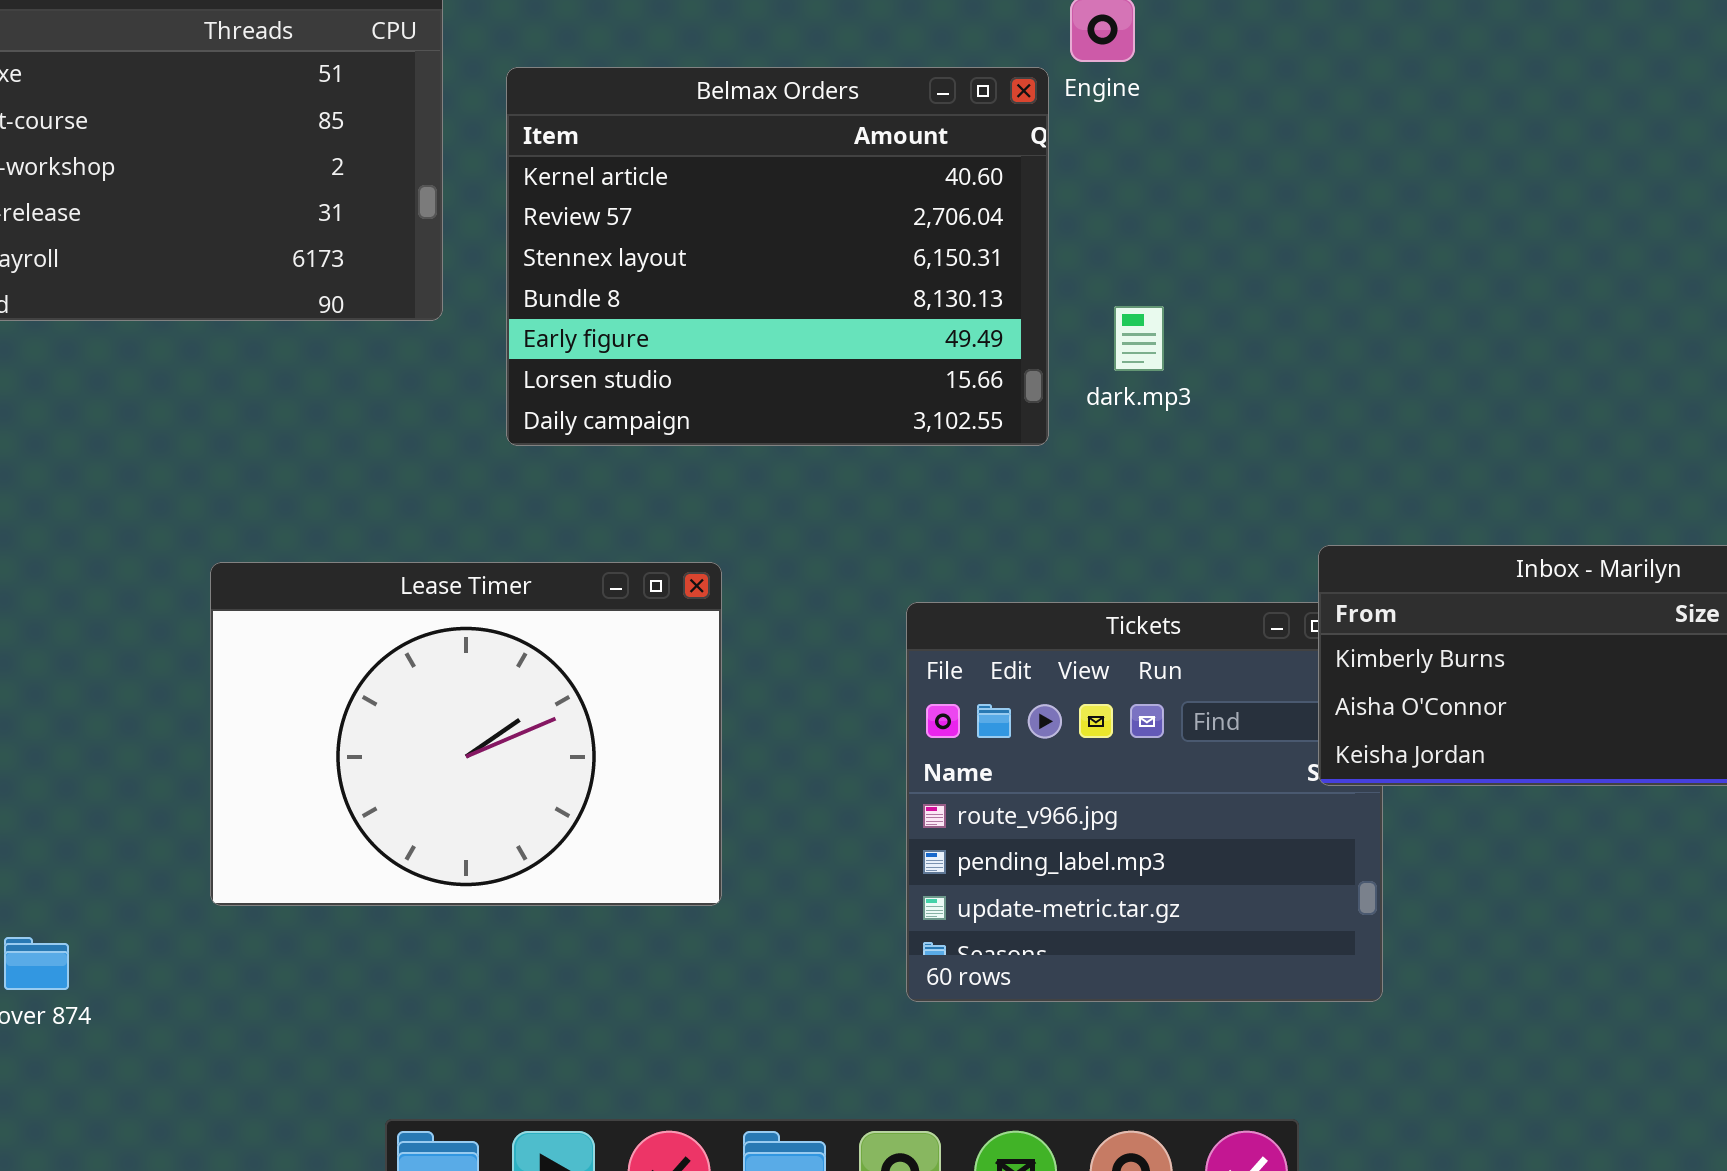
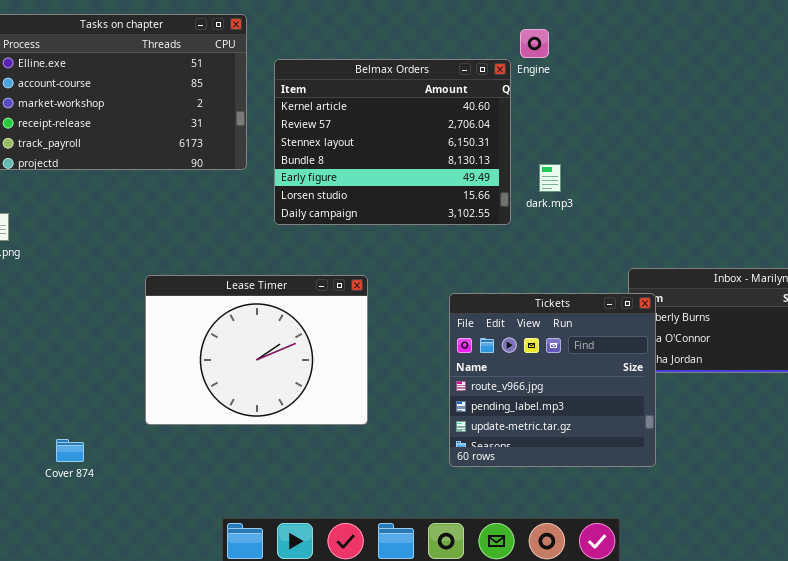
Tickets: [906,602,1383,1002] -> [449,293,656,467], raised

